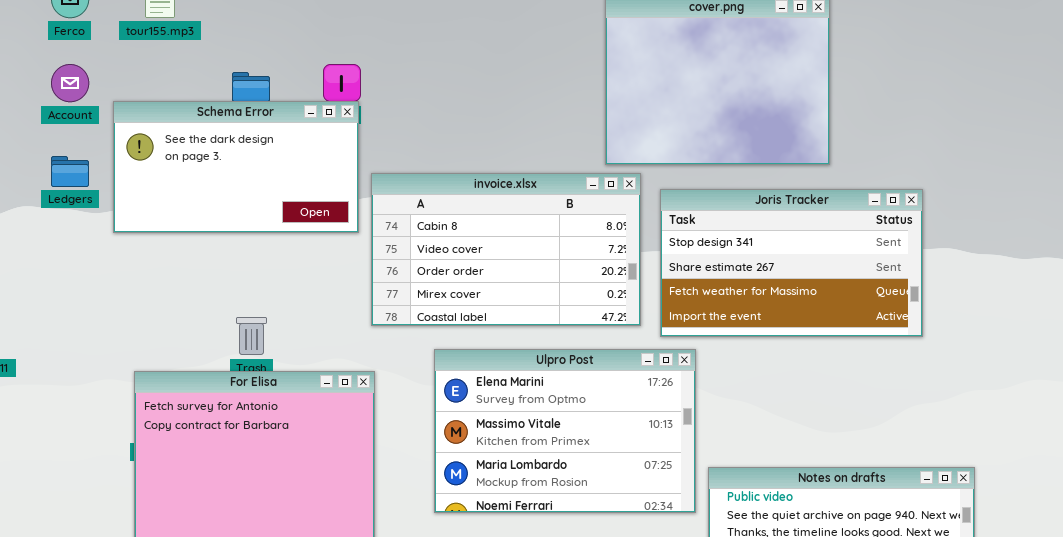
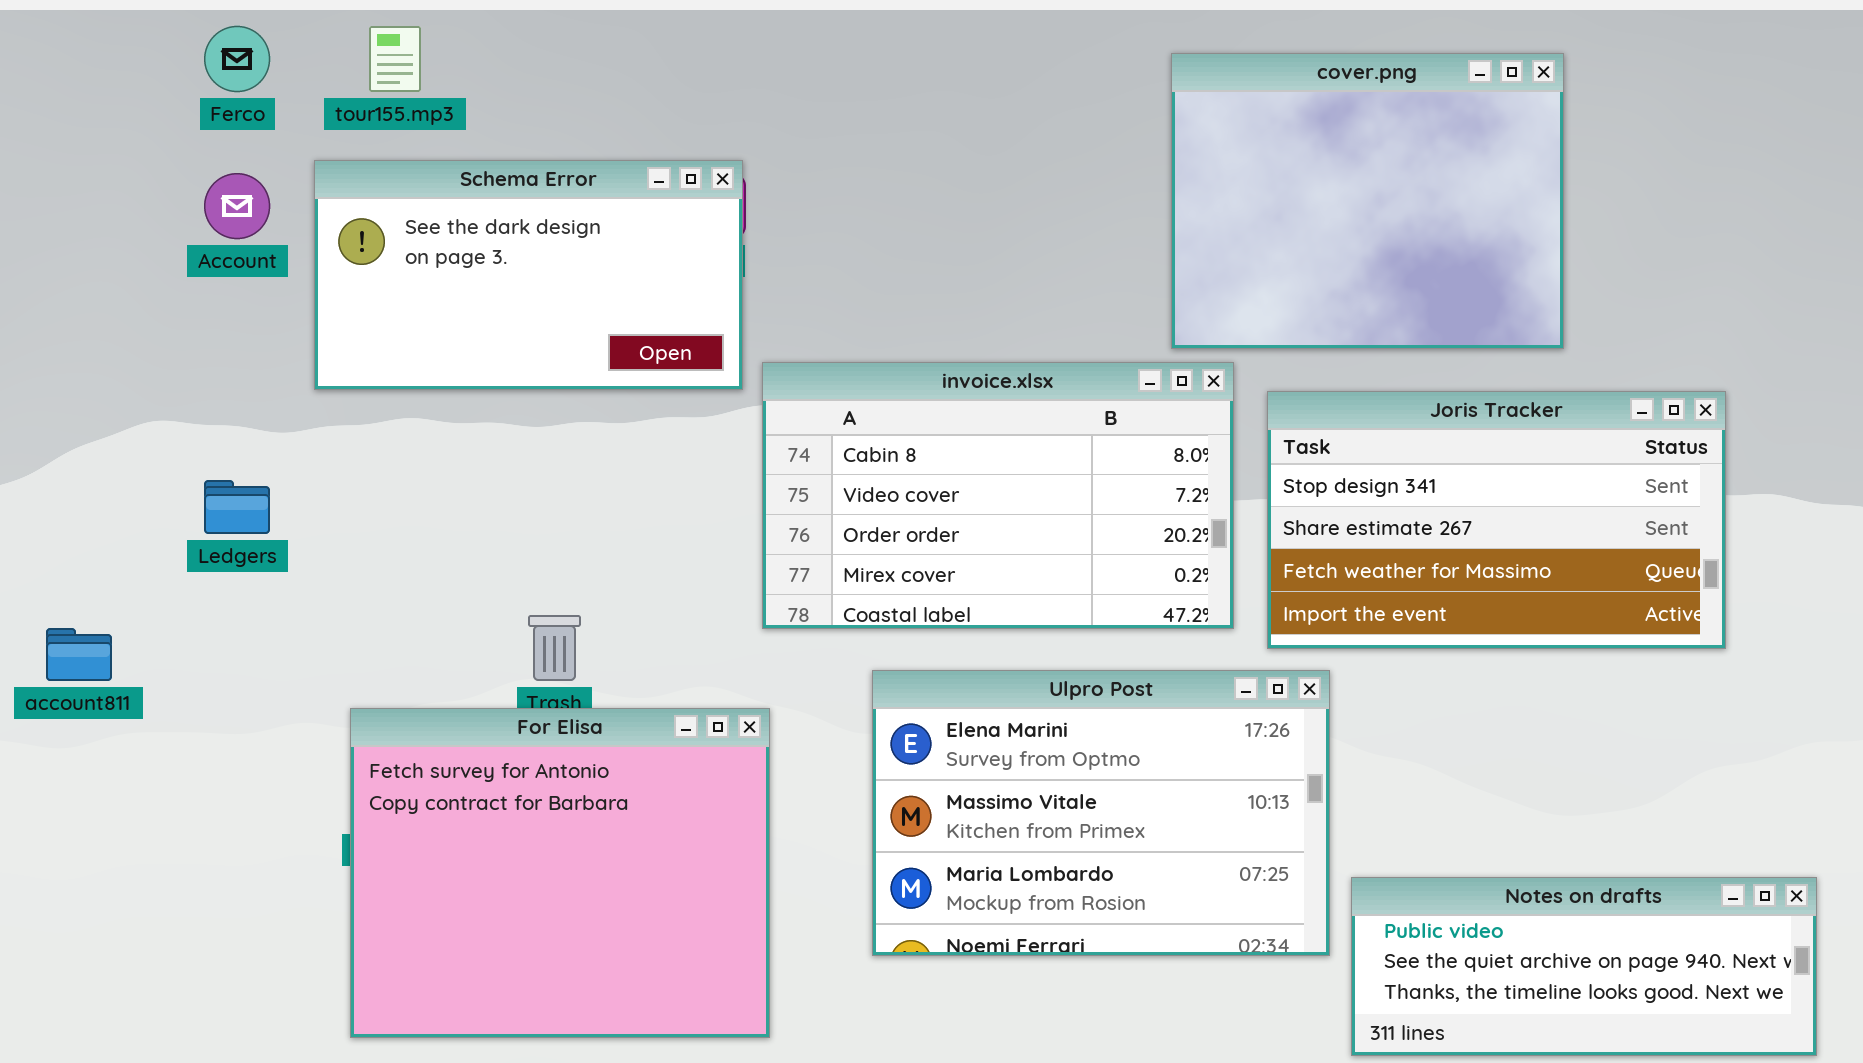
Schema Error: [113,101,359,233] -> [314,160,743,390], moved
Ledgers: [51,156,89,187] -> [204,480,270,534], moved

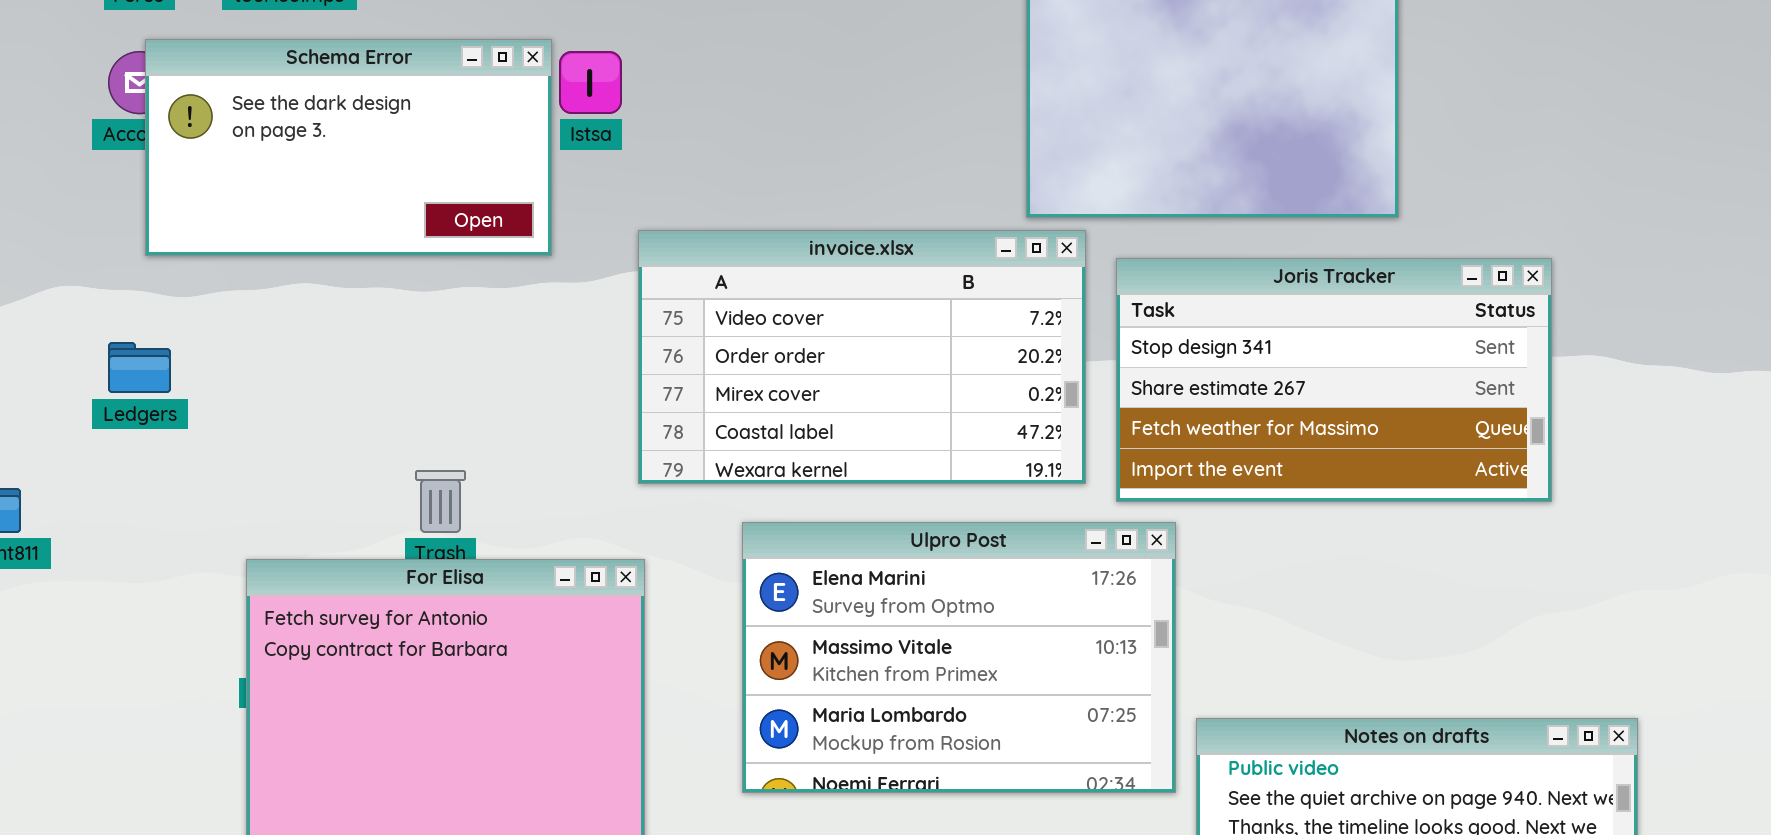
Schema Error: [314,160,743,390] -> [145,39,552,256], moved
invoice.xlsx: [762,362,1234,629] -> [638,230,1086,484], scrolled down 1 row

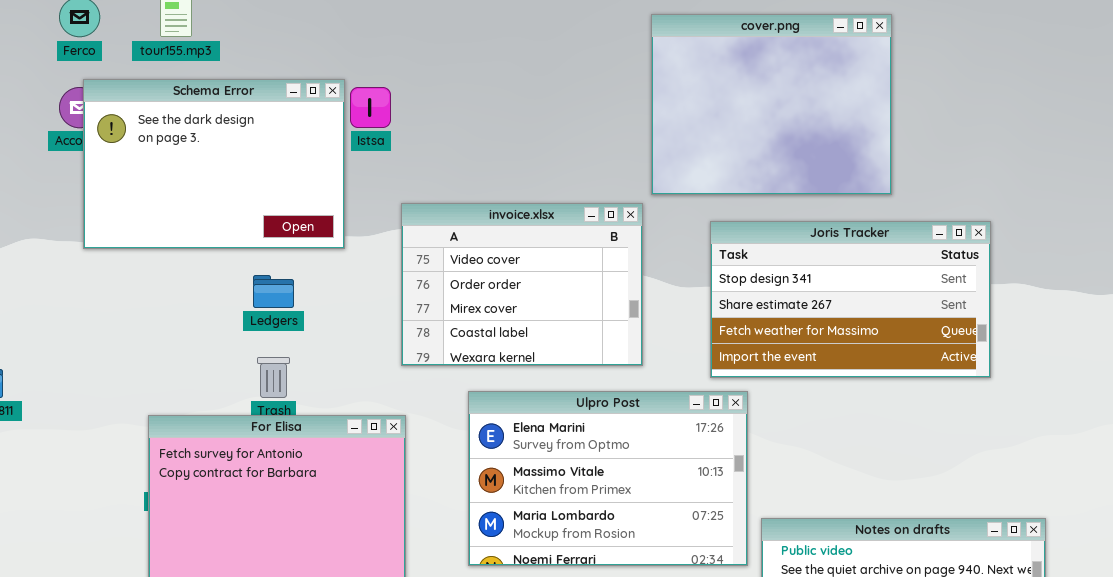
Schema Error: [145,39,552,256] -> [83,79,345,249], resized
invoice.xlsx: [638,230,1086,484] -> [401,203,643,366], resized
Ledgers: [108,342,171,393] -> [253,275,294,308], moved

